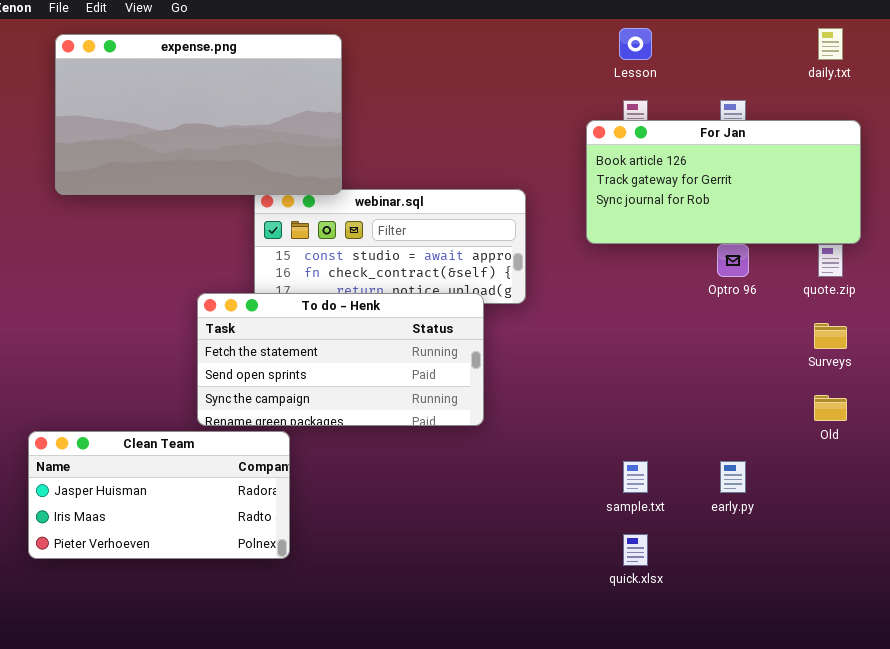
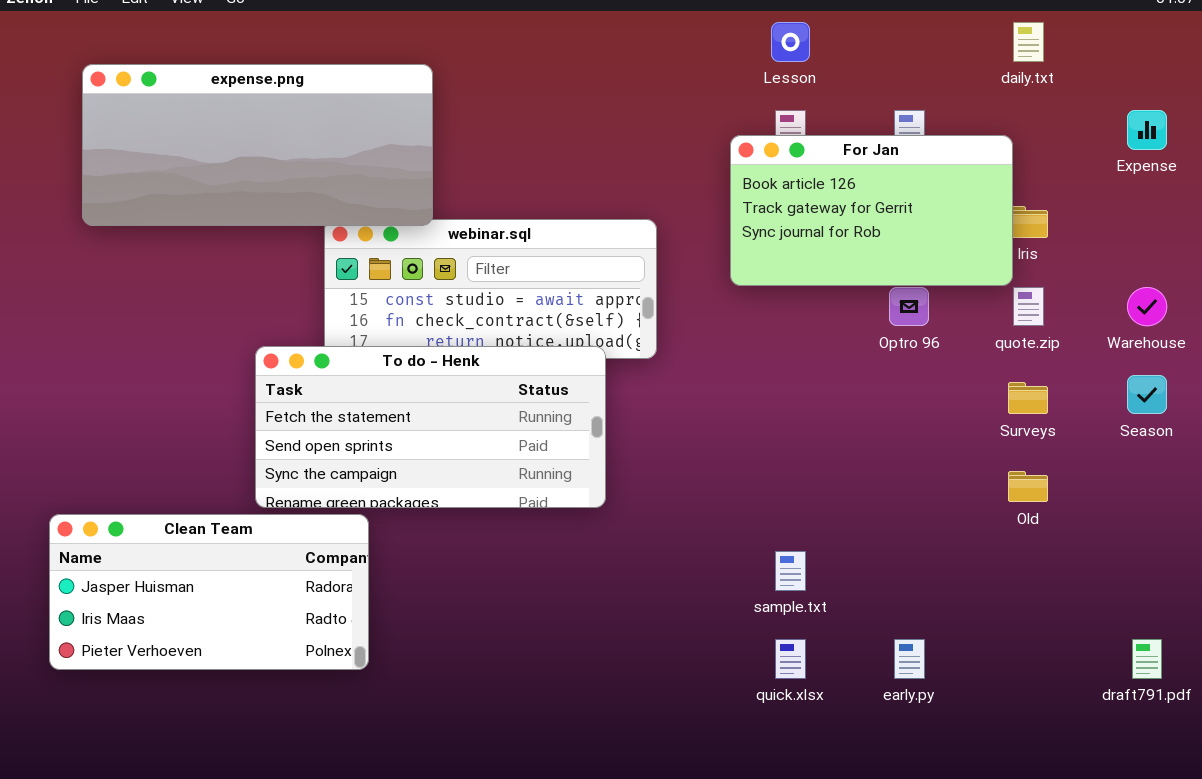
expense.png: [55,34,342,195] -> [82,64,433,226], resized
For Jan: [586,120,861,244] -> [730,135,1013,286], resized
early.py: [720,461,746,493] -> [894,639,925,679], moved

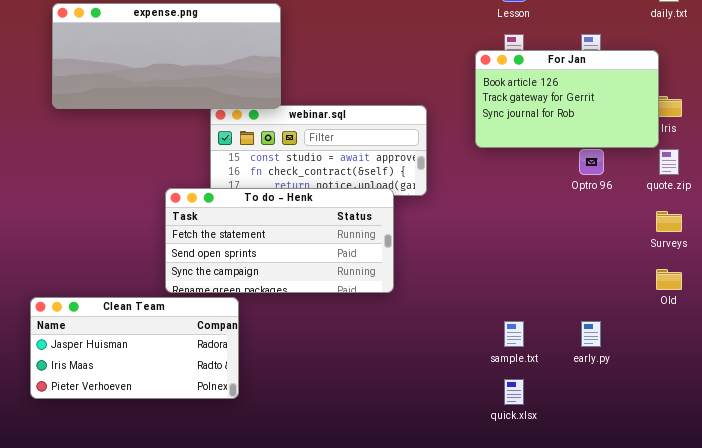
early.py: [894,639,925,679] -> [581,321,601,347], moved

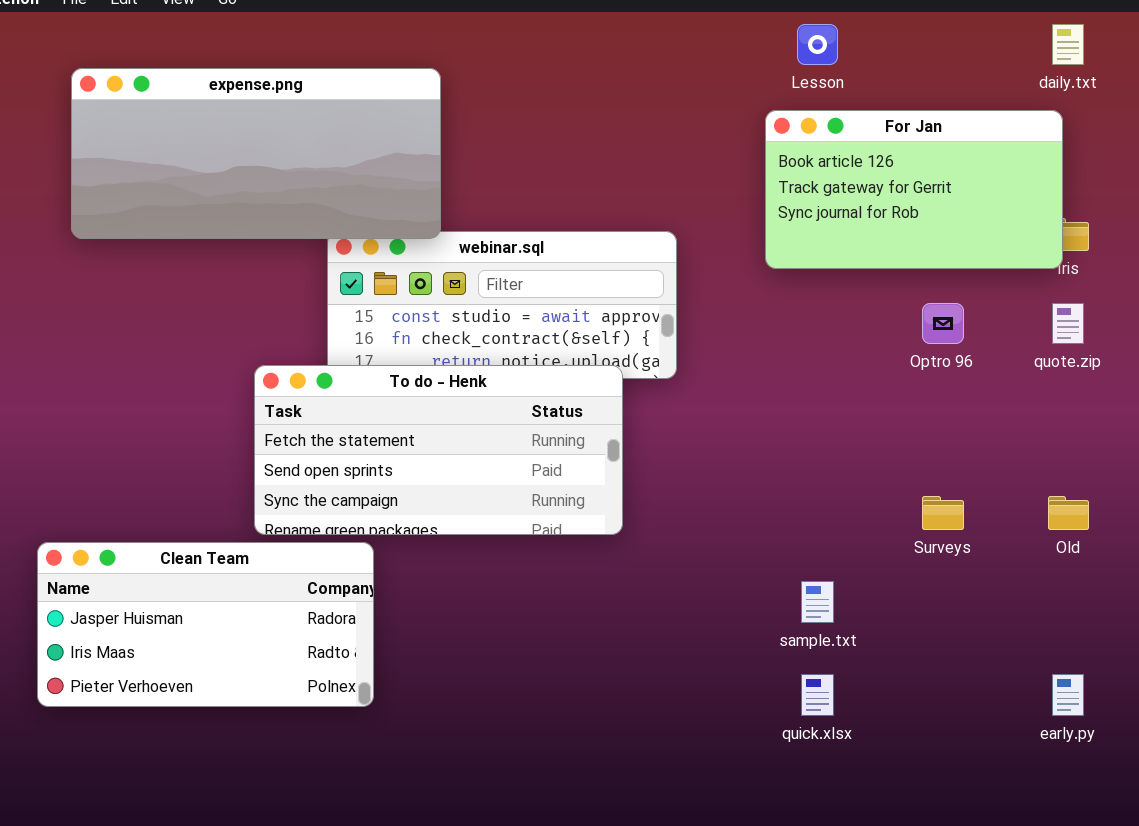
For Jan: [475,50,659,148] -> [765,110,1063,269], moved
Surveys: [656,211,682,232] -> [922,496,964,530], moved
early.py: [581,321,601,347] -> [1052,674,1084,716], moved

